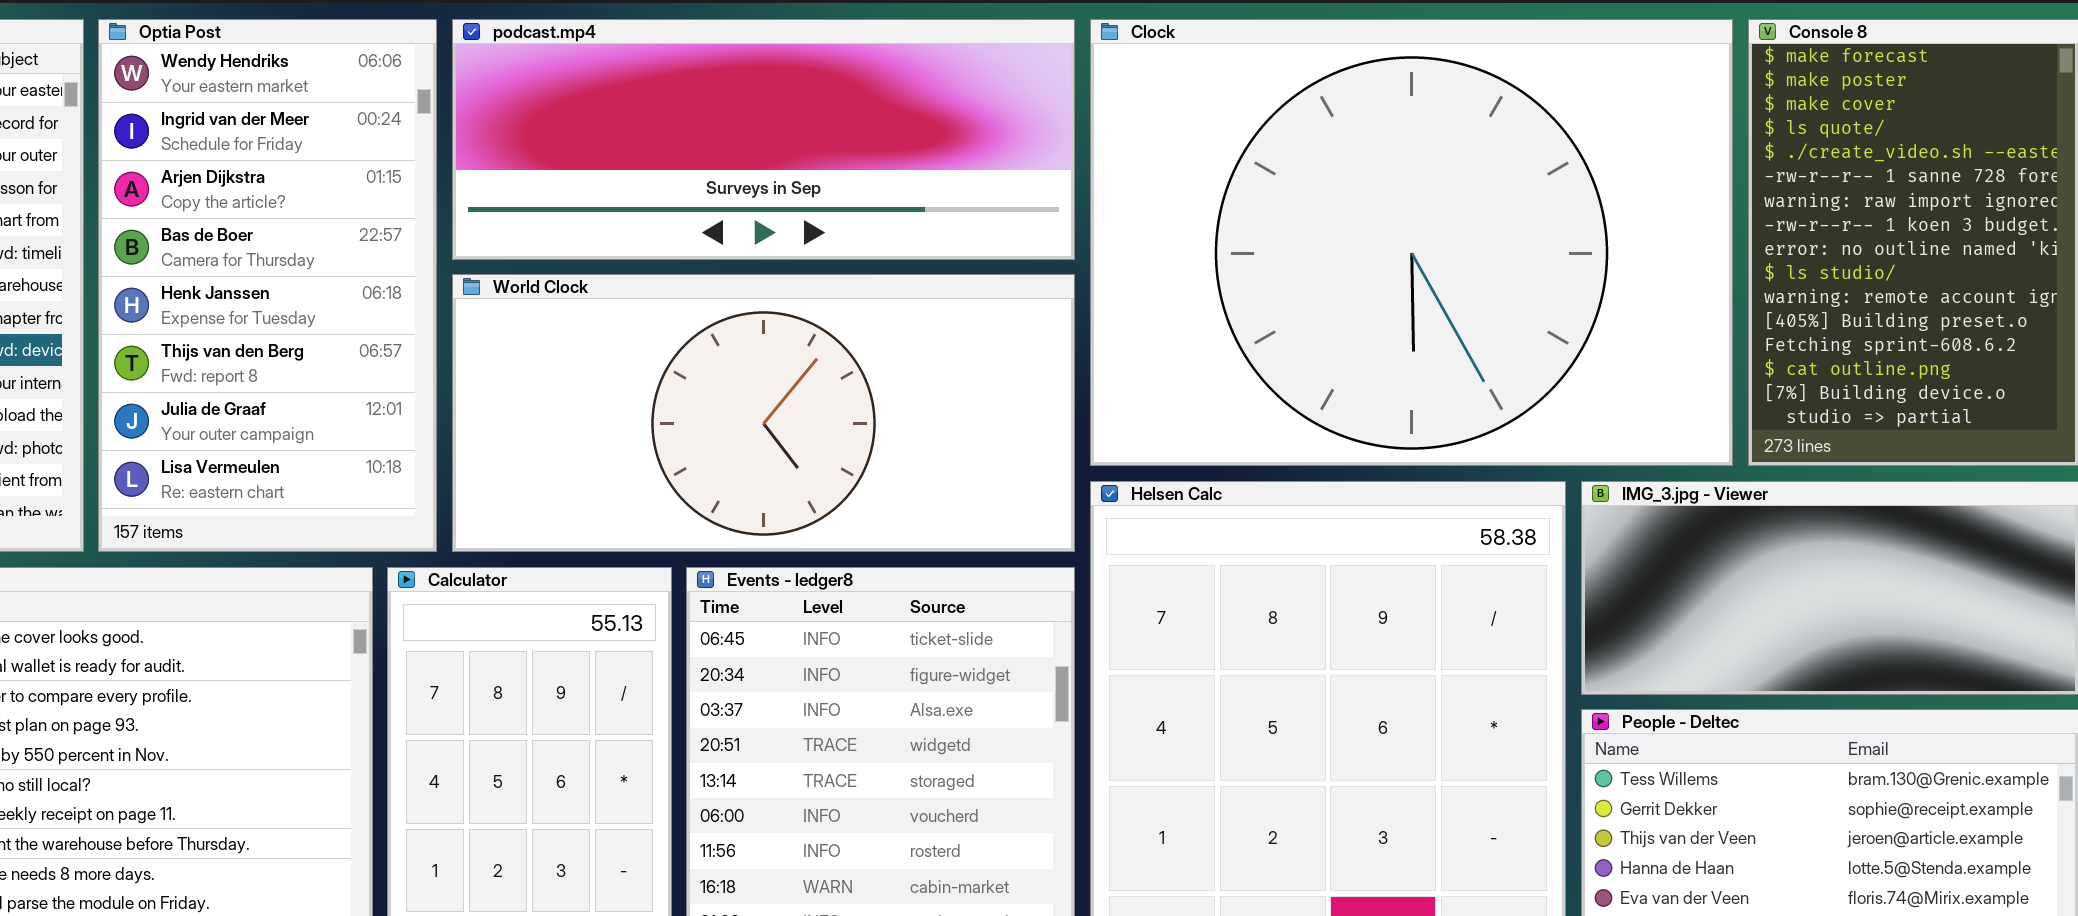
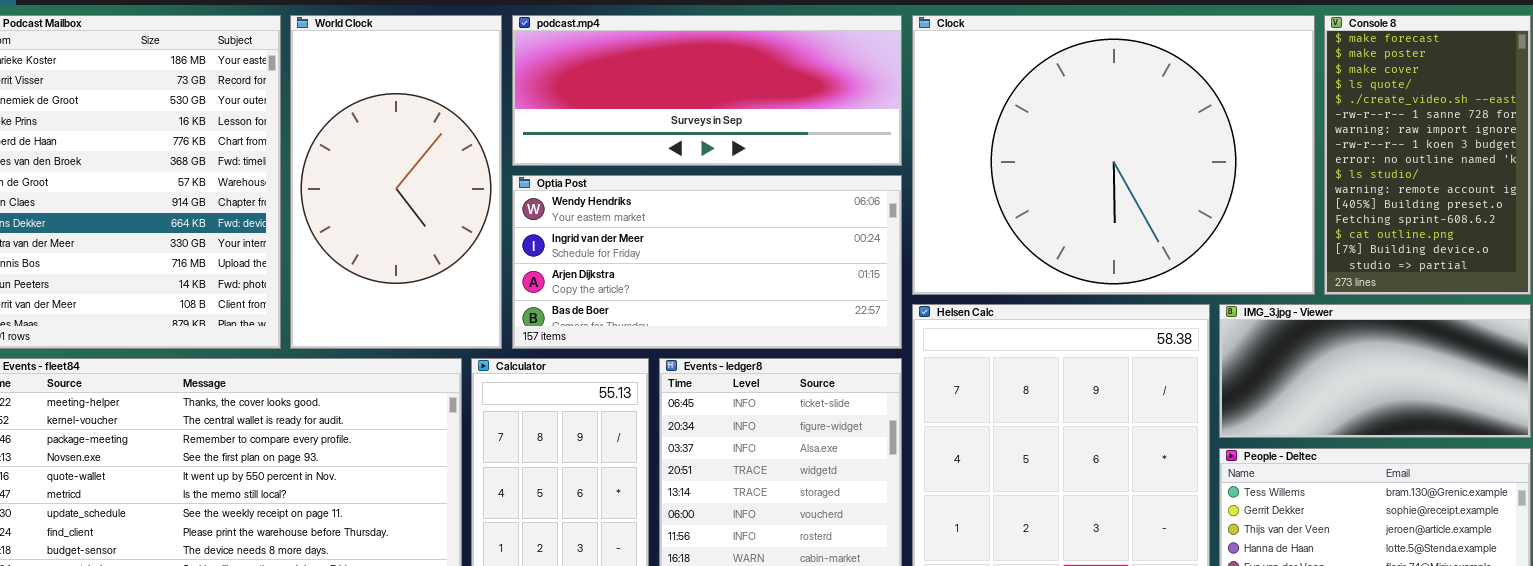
Optia Post: [98,19,437,552] -> [512,175,902,349], moved, resized
World Clock: [452,274,1075,552] -> [290,15,502,349], moved, resized

